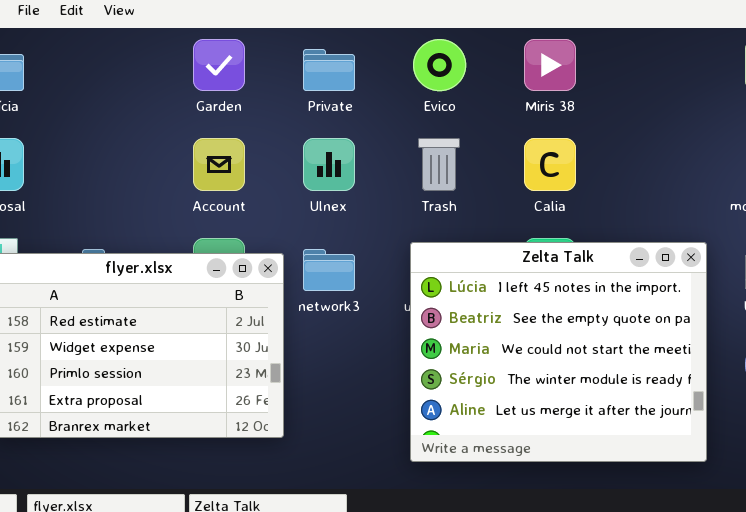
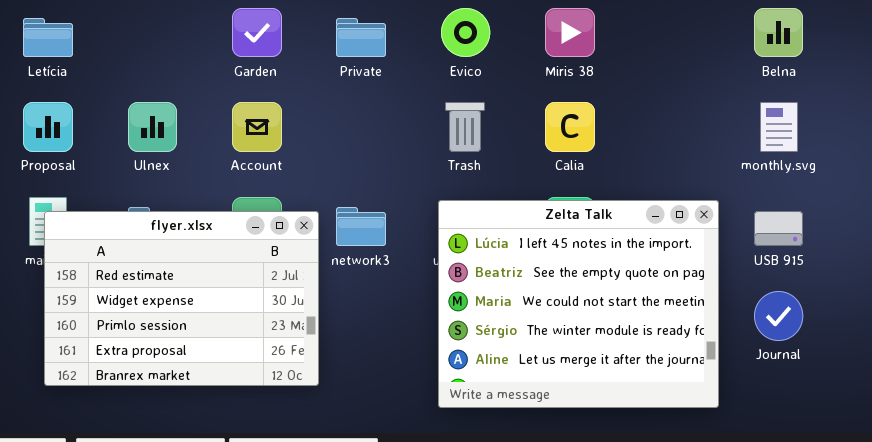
Ulnex: [303,138,355,191] -> [128,102,177,152], moved

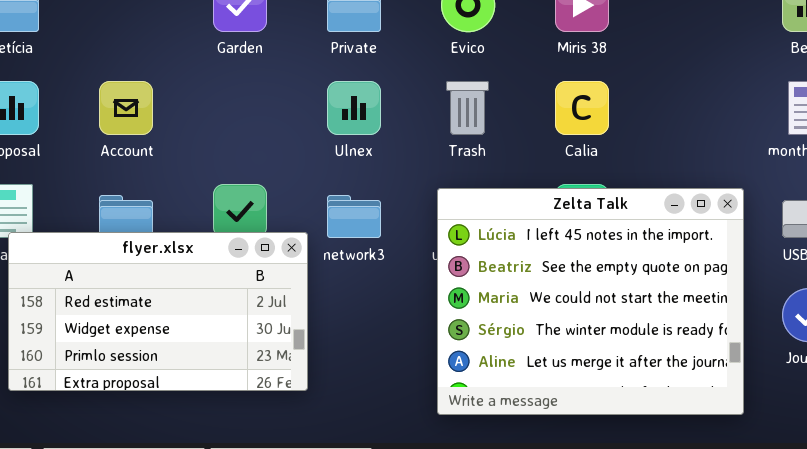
Ulnex: [128,102,177,152] -> [327,81,381,135], moved
Account: [232,102,282,152] -> [99,81,153,135], moved
flyer.xlsx: [44,211,319,386] -> [8,232,308,391], resized

